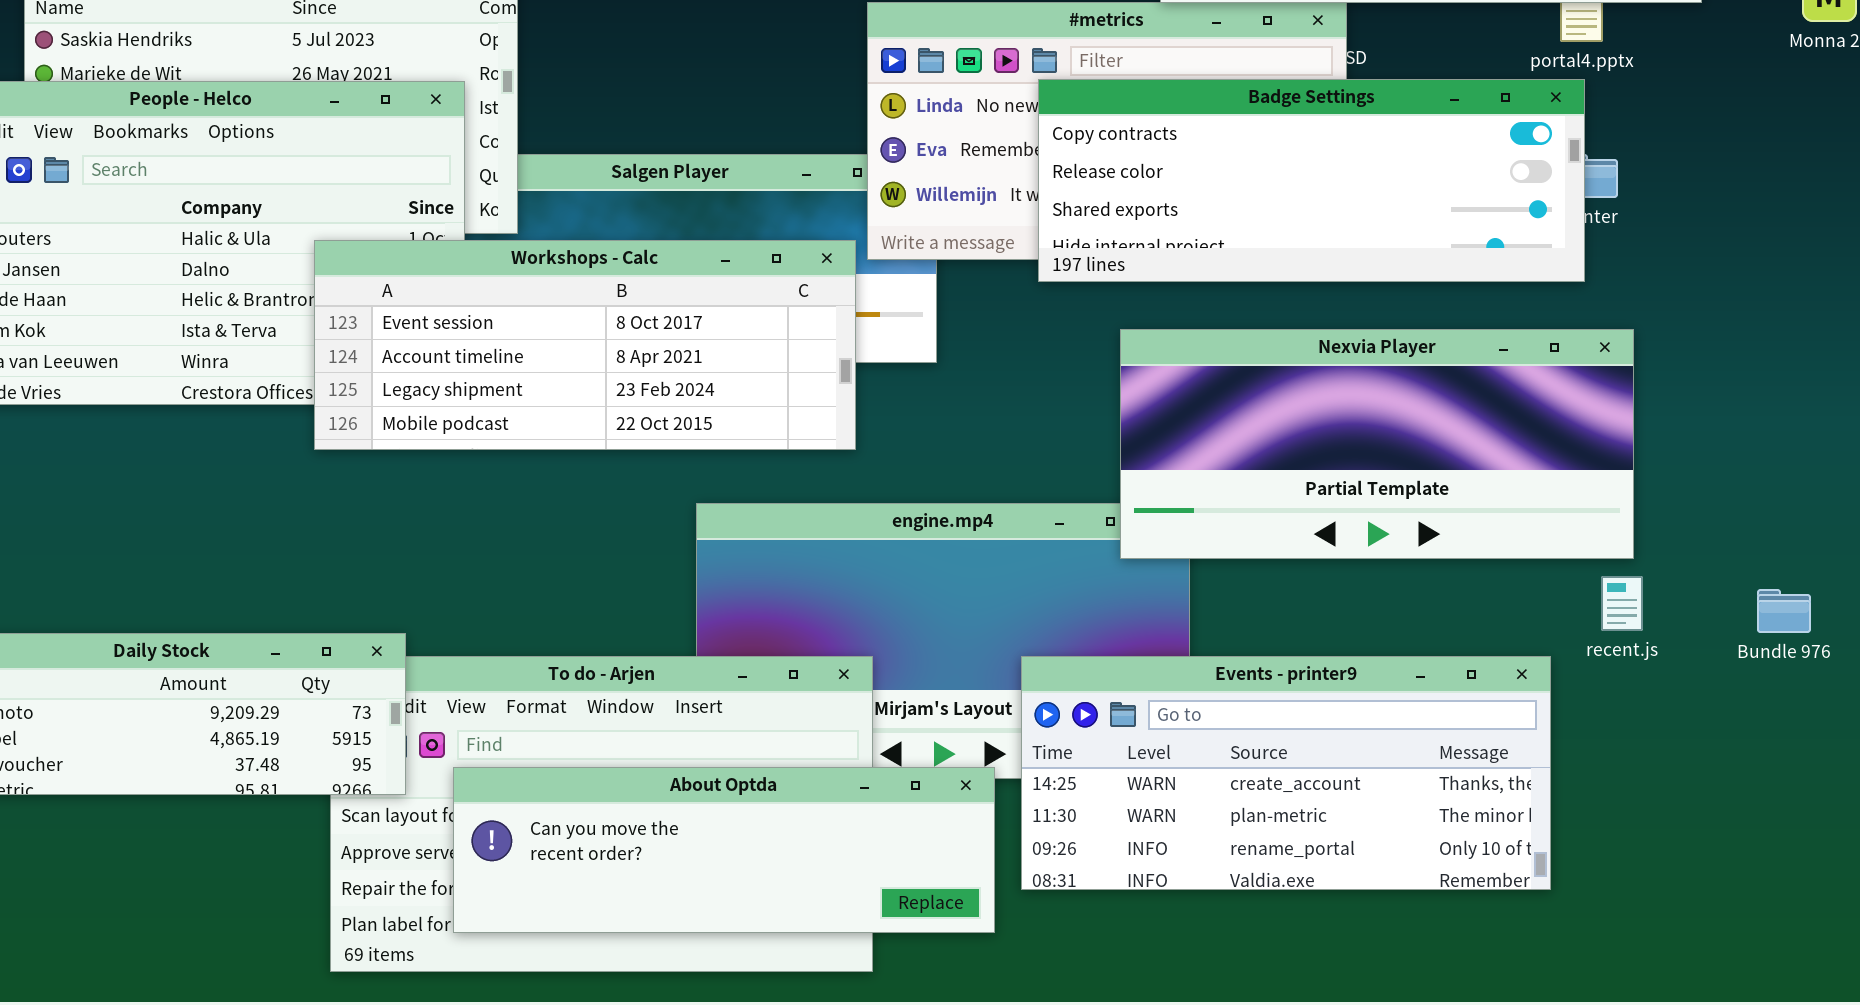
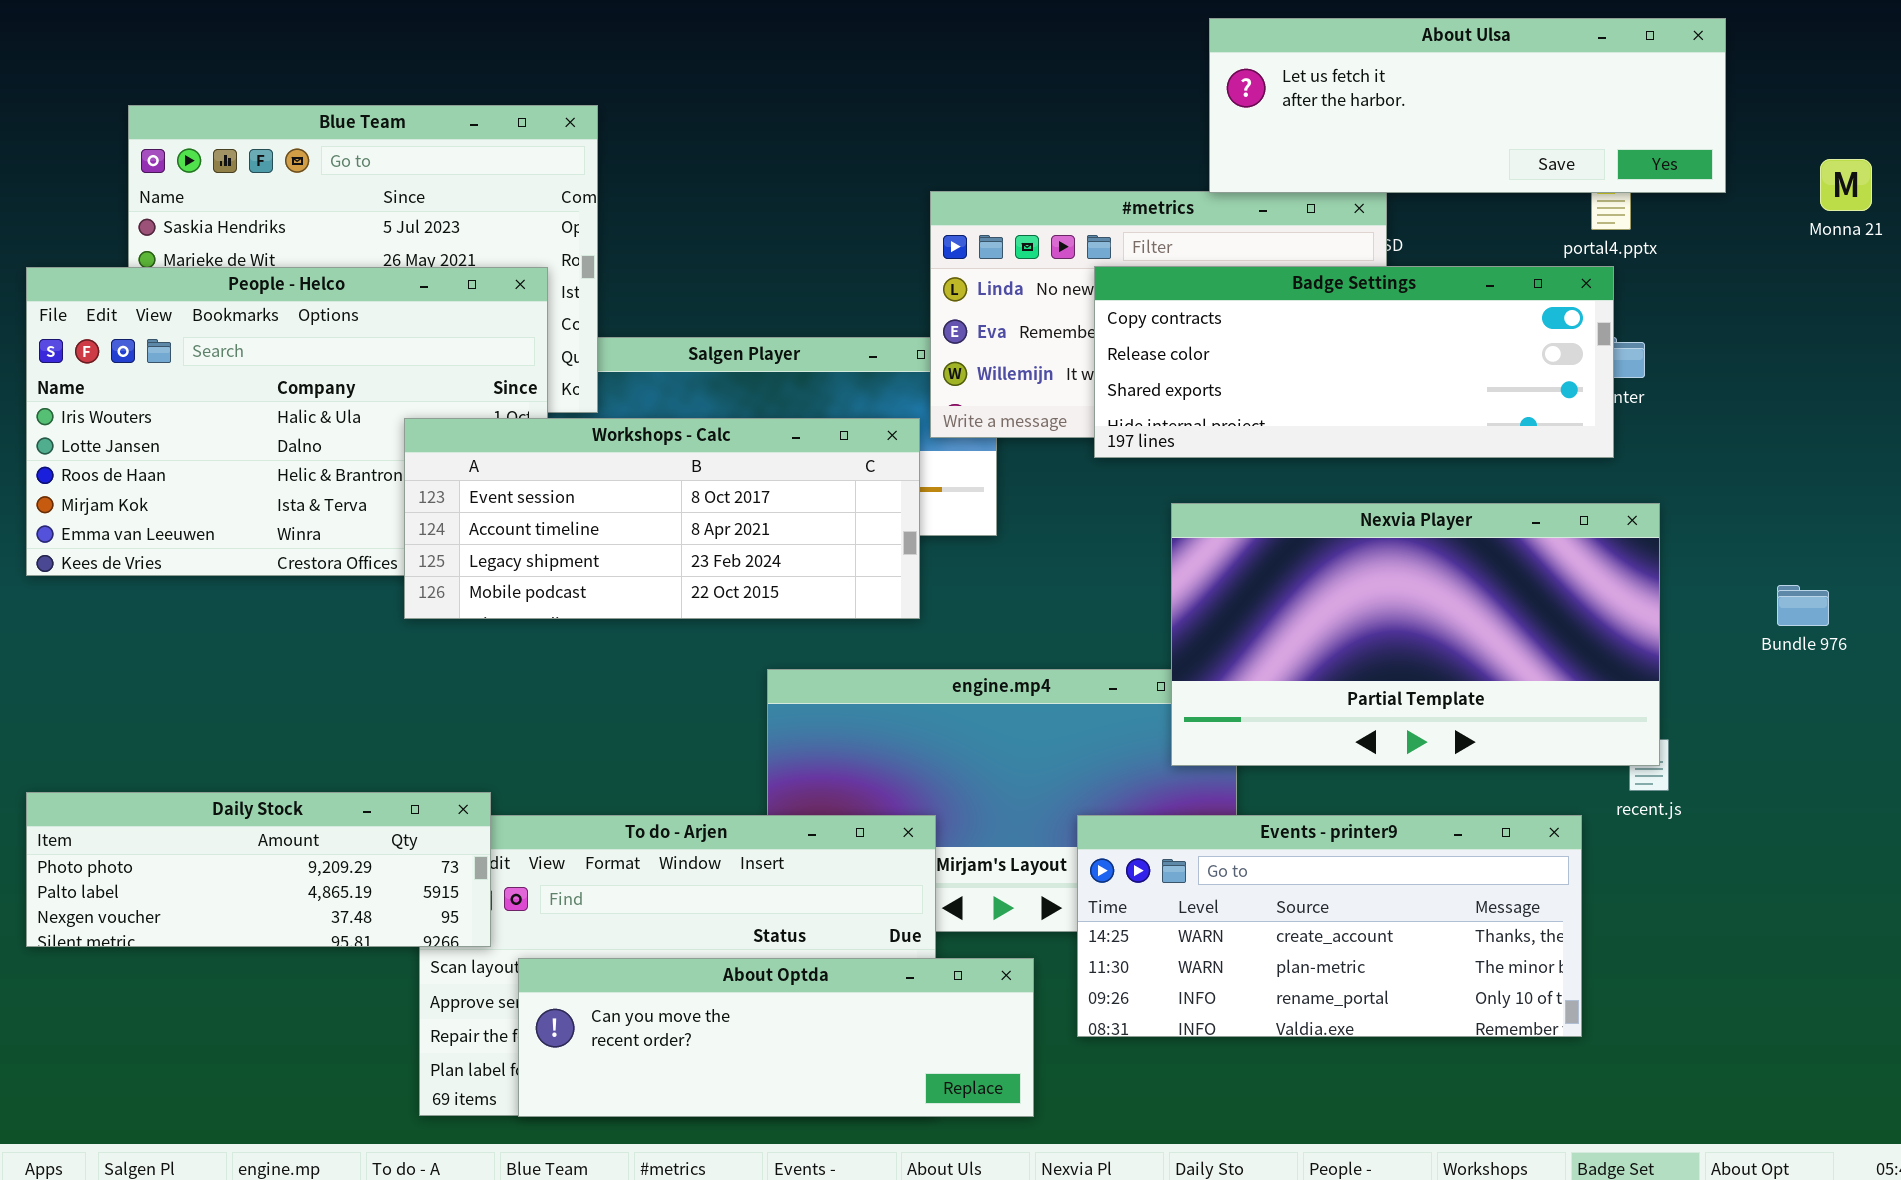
Nexvia Player: [1120,329,1634,559] -> [1171,503,1660,766], resized
Bundle 976: [1757,589,1811,633] -> [1777,585,1829,626], moved
About Optda: [453,767,995,933] -> [518,958,1034,1117], moved

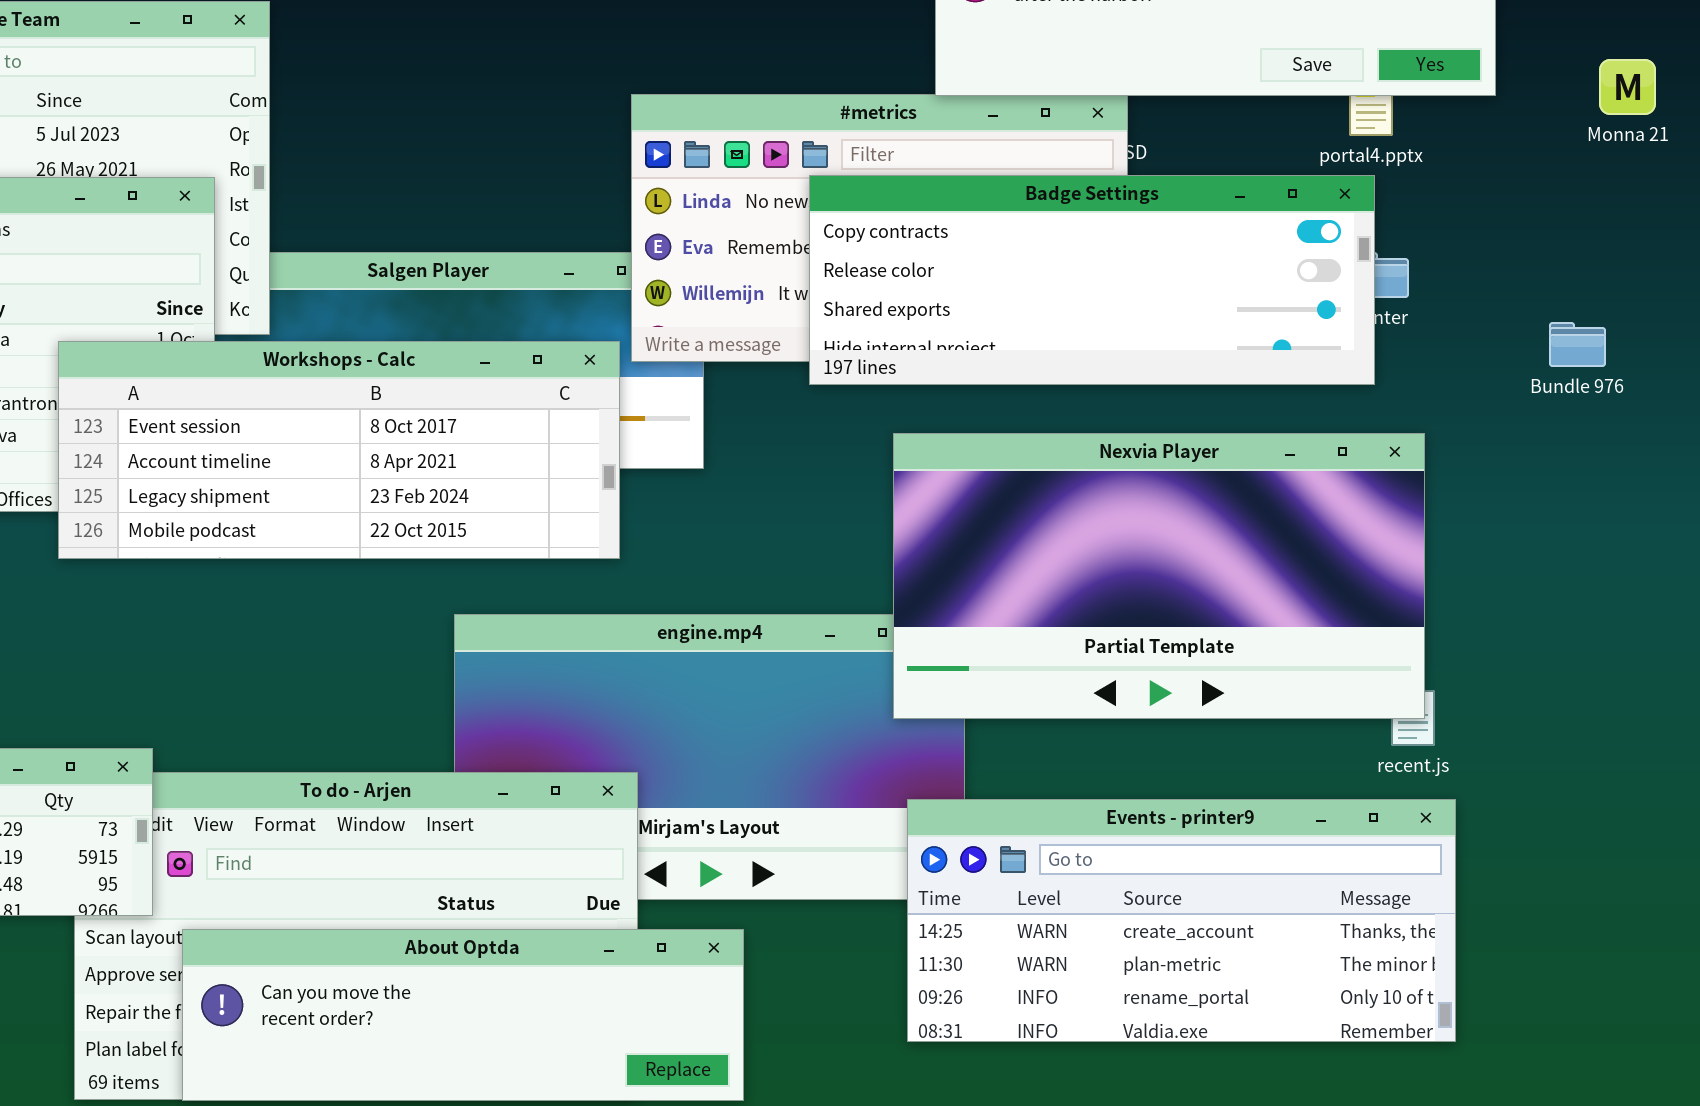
Bundle 976: [1777,585,1829,626] -> [1549,322,1606,367], moved
Events - printer9: [1077,815,1582,1037] -> [907,799,1456,1042], moved

